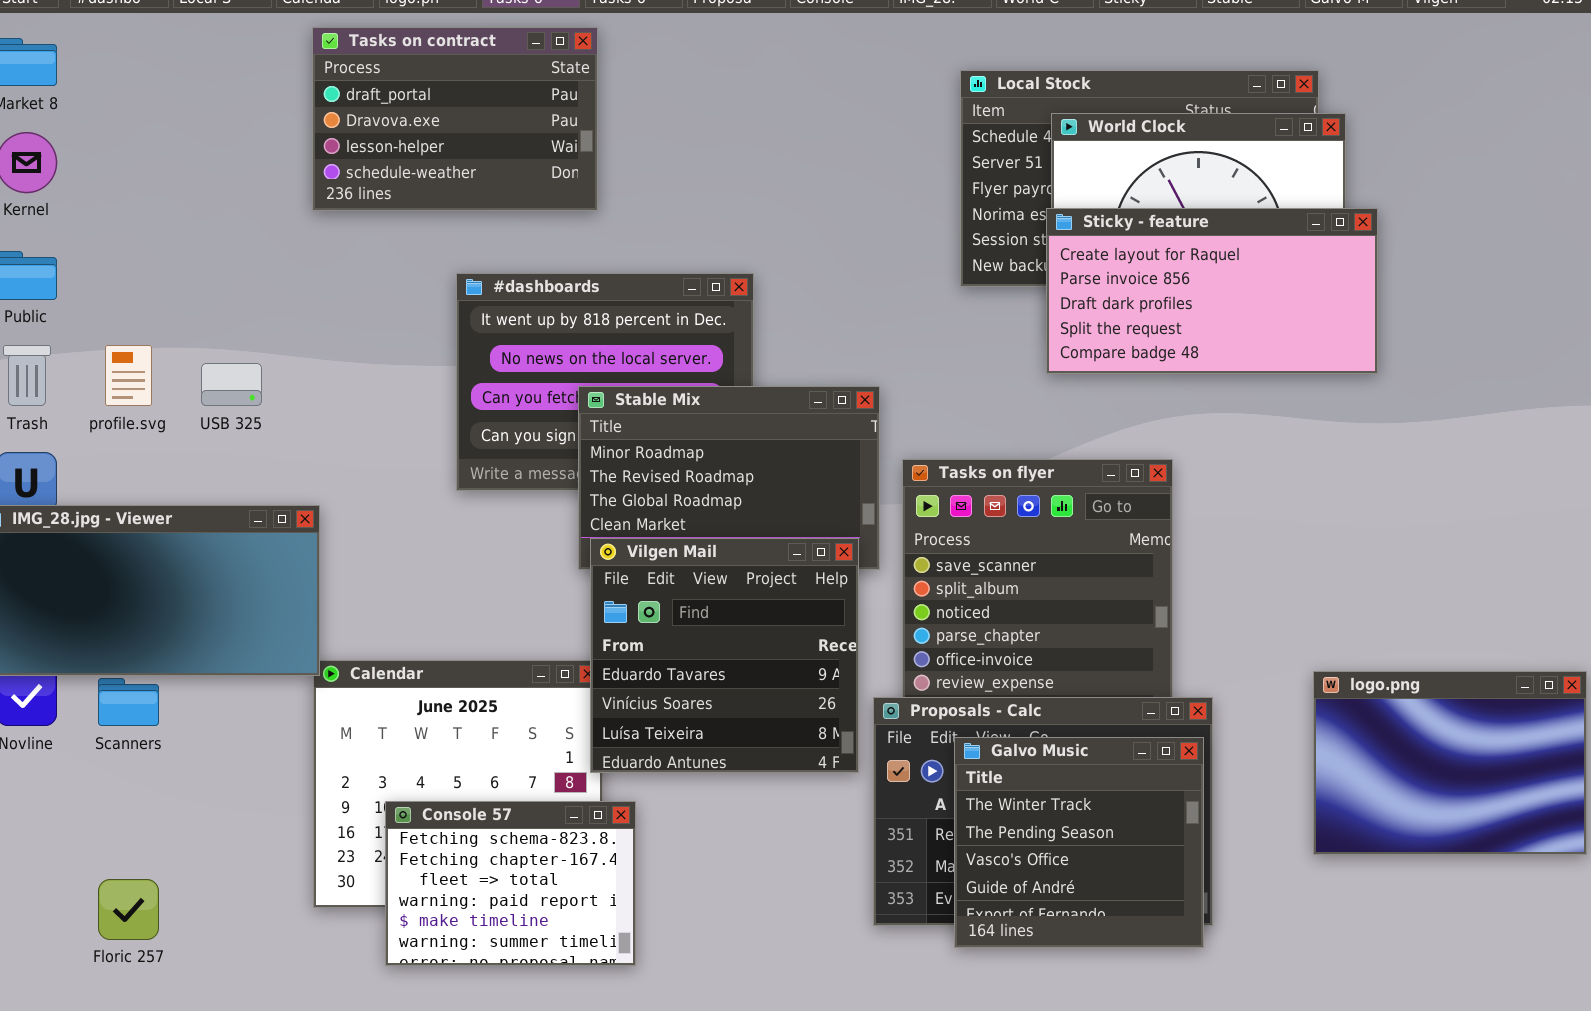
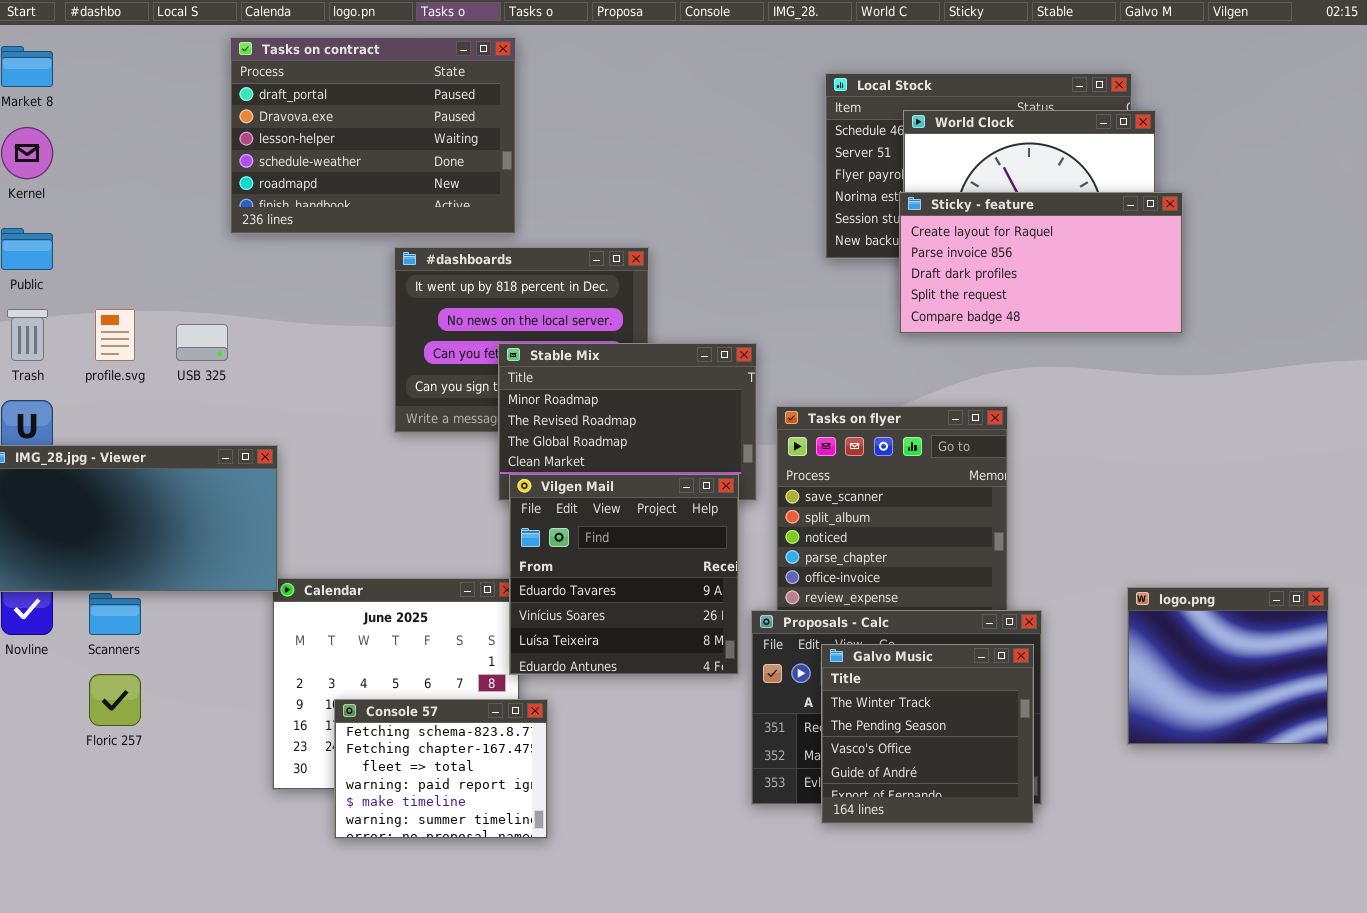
Tasks on contract: [312,27,598,211] -> [230,37,516,234], resized
logo.png: [1313,671,1587,855] -> [1127,587,1329,745], resized
Floric 257: [98,879,159,940] -> [89,674,141,726], moved

